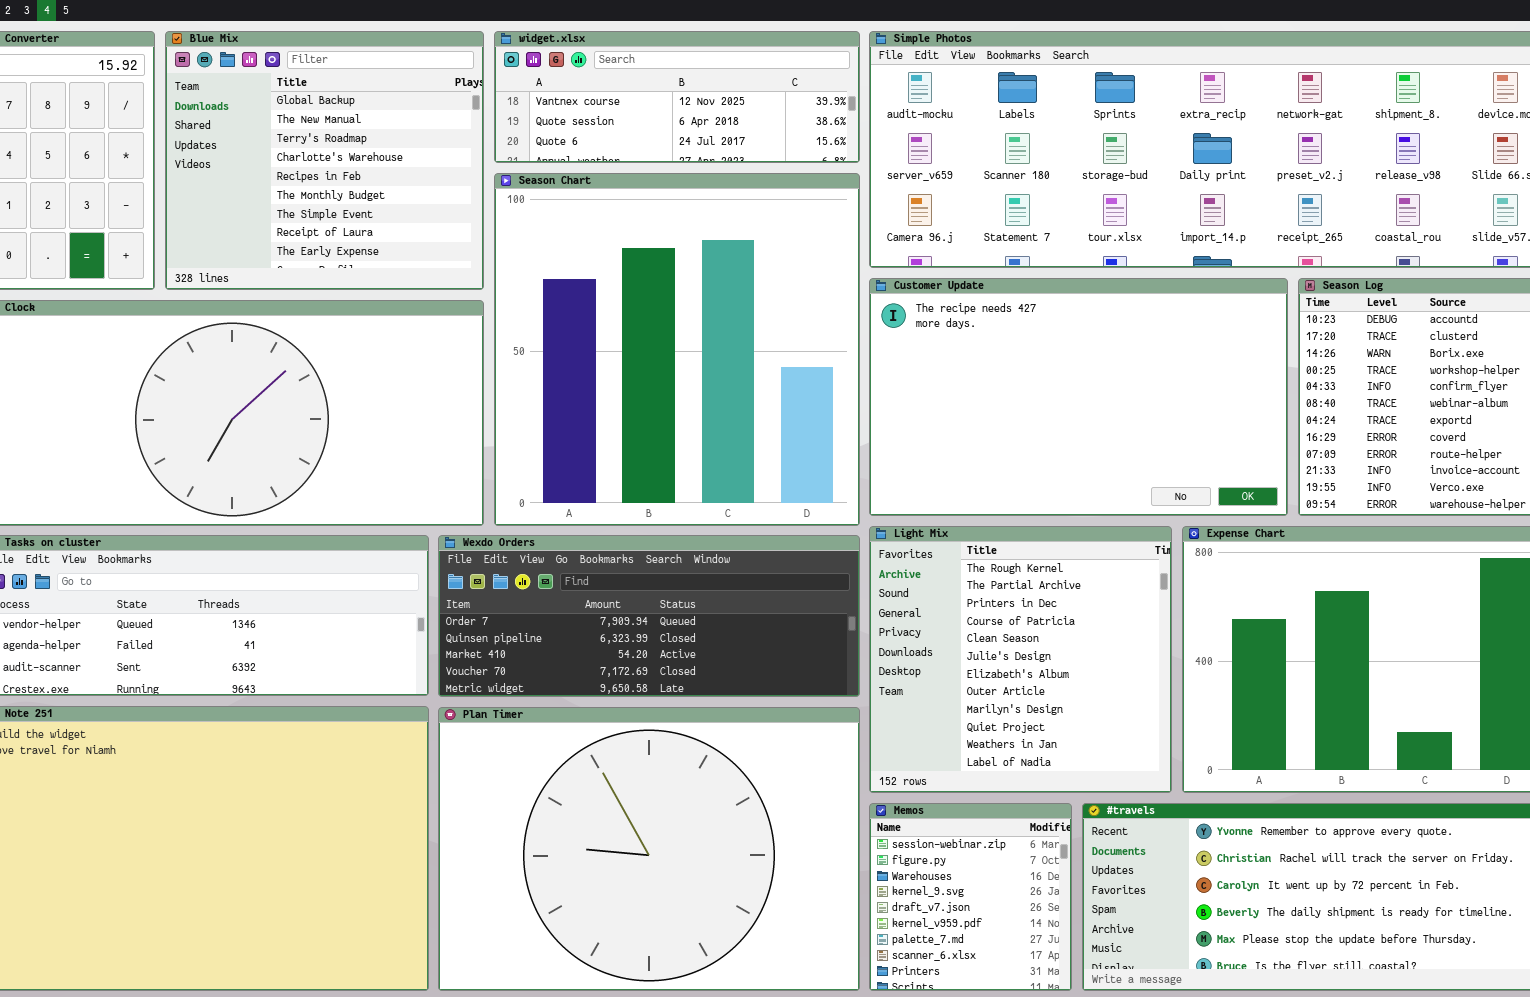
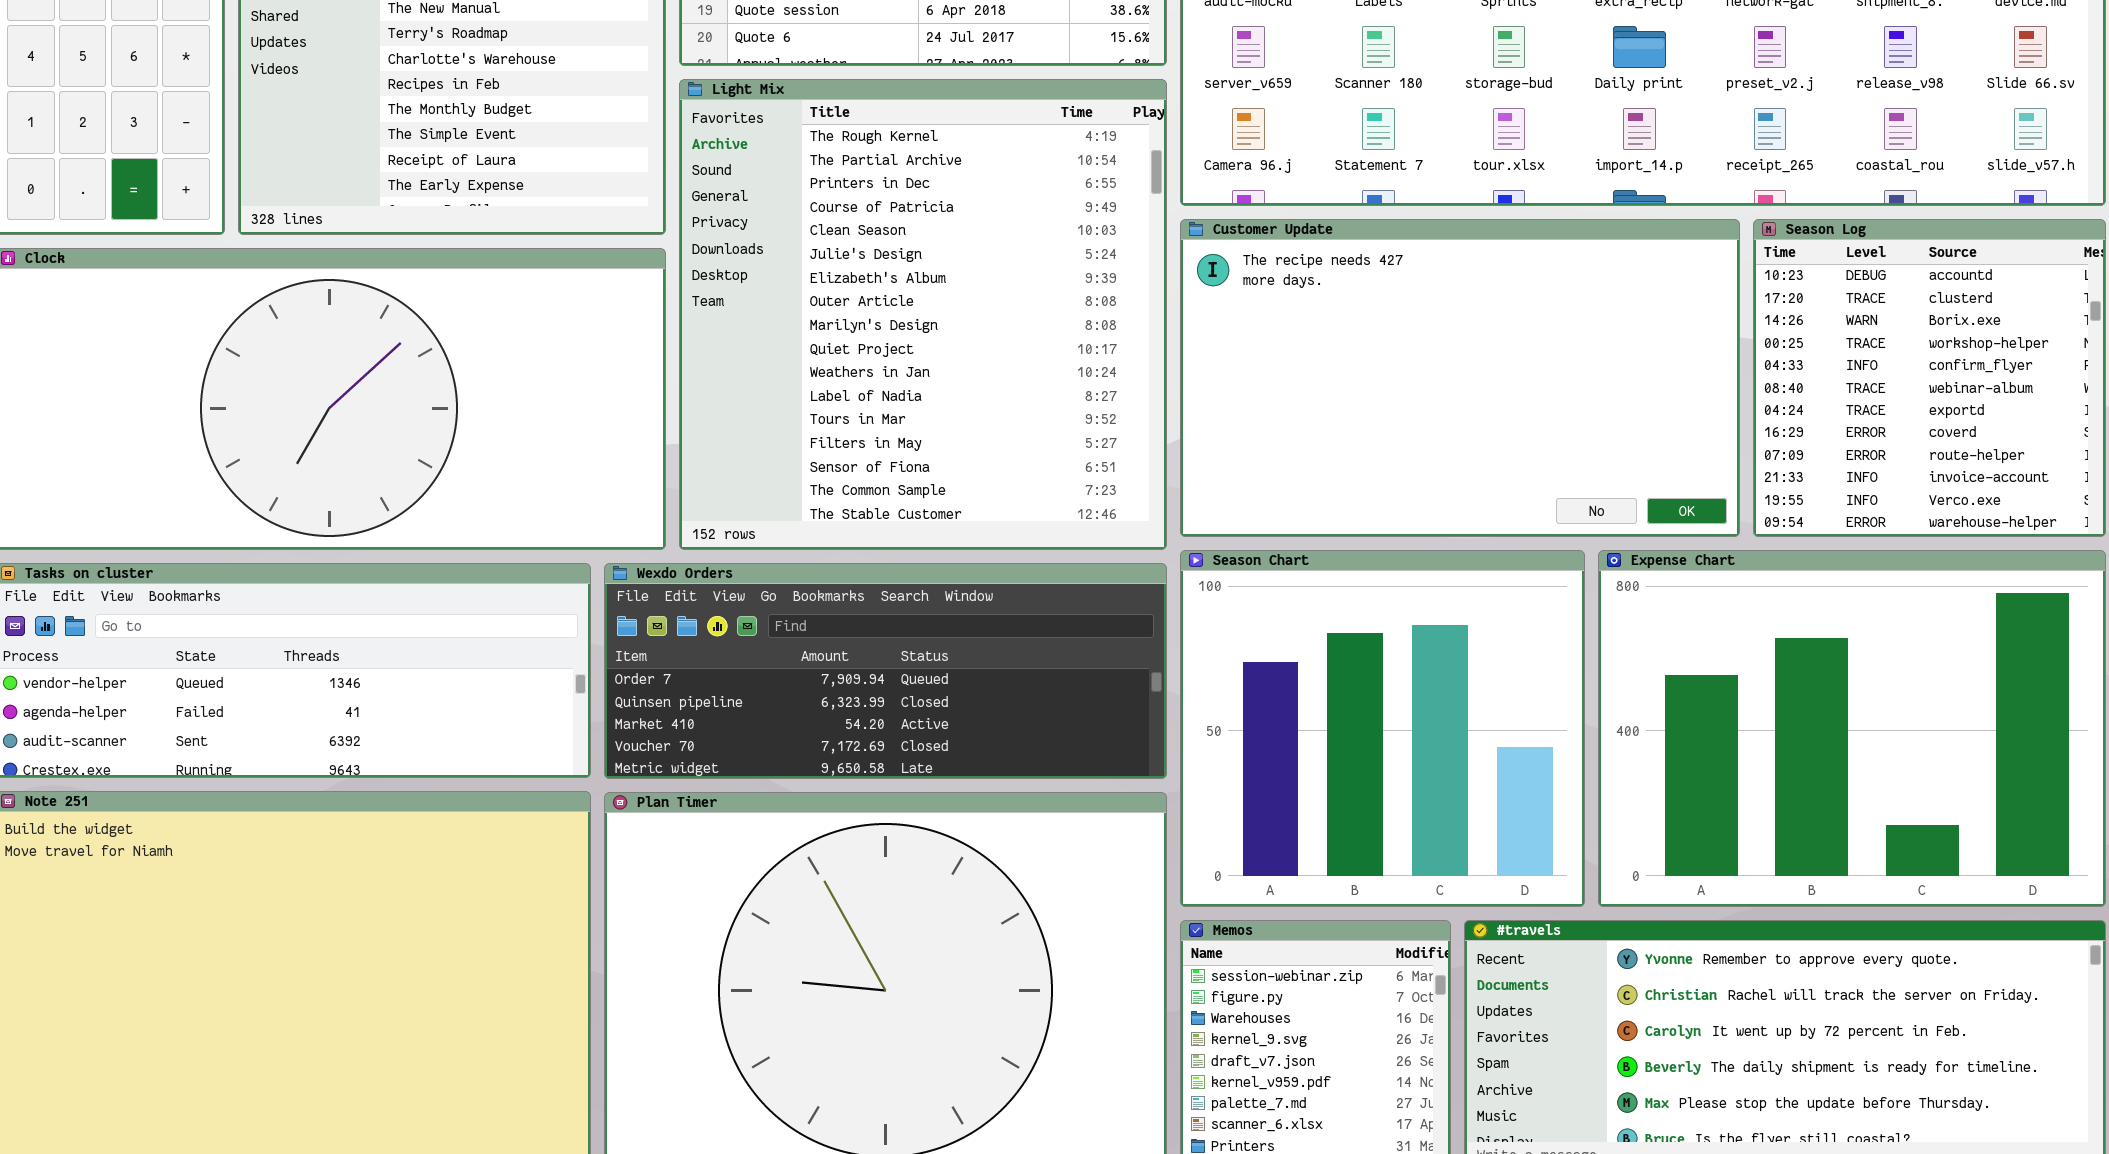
Season Chart: [494,173,860,526] -> [1180,550,1585,907], moved, resized
Light Mix: [869,526,1172,793] -> [679,79,1167,550], moved, resized

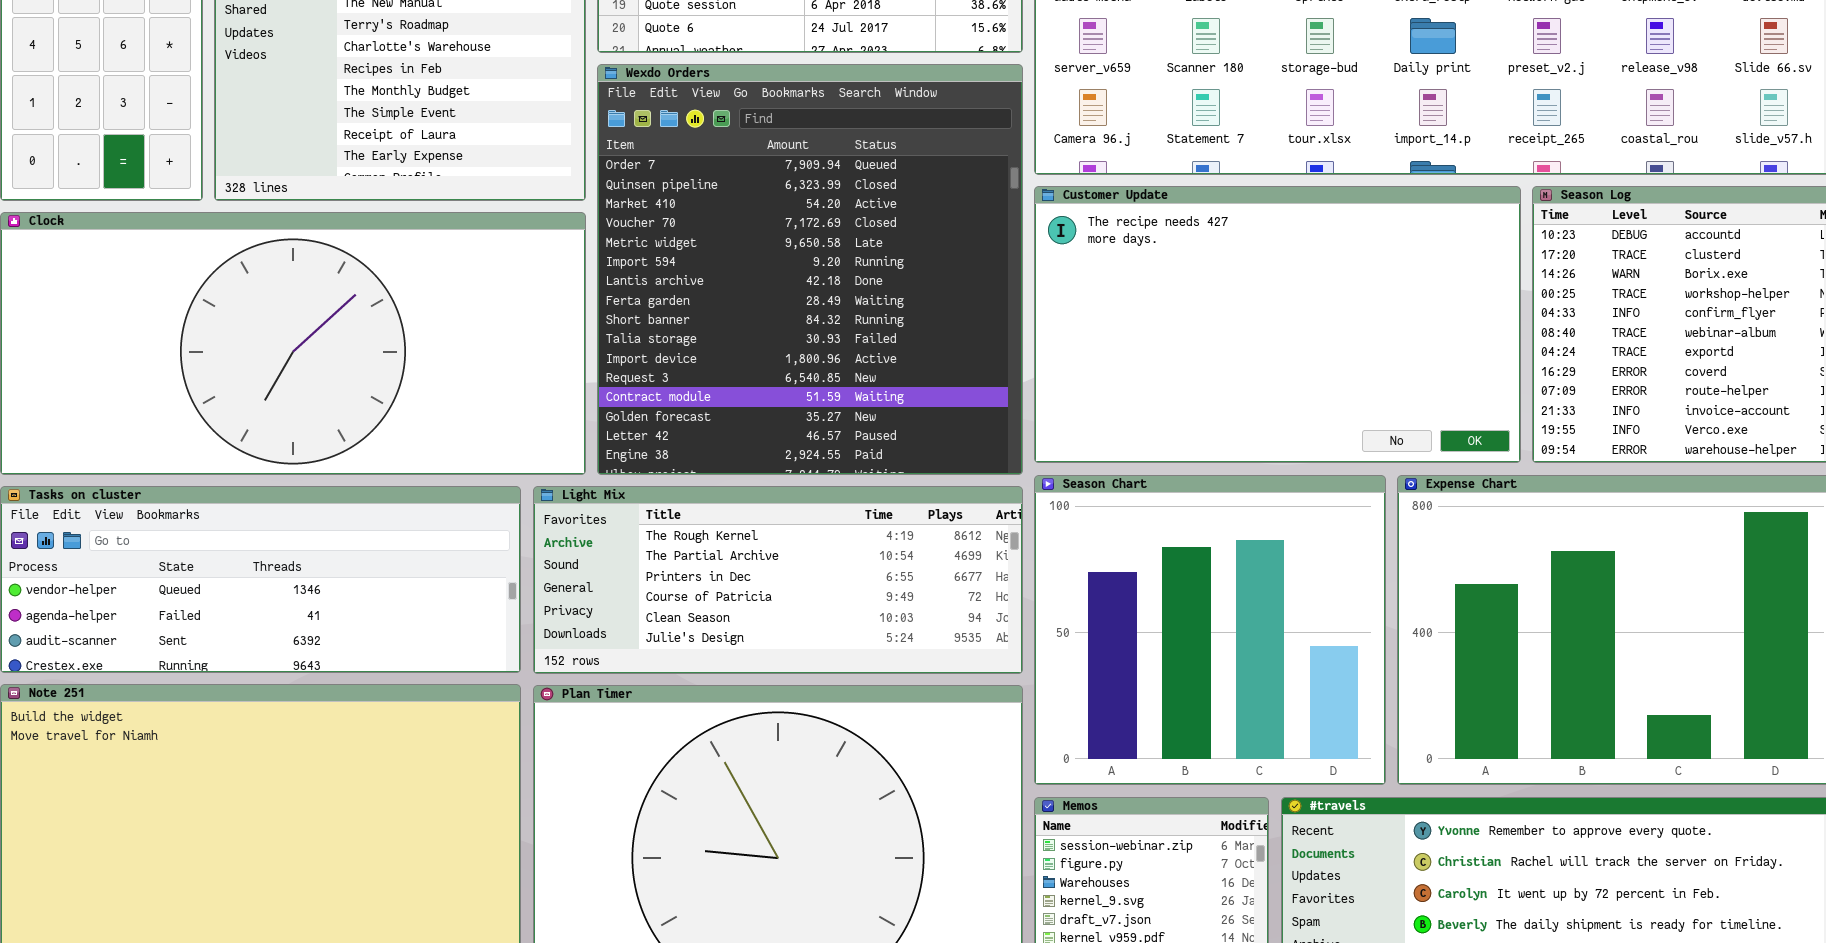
Light Mix: [679,79,1167,550] -> [533,486,1023,674], moved, resized
Wexdo Orders: [604,563,1167,779] -> [597,64,1023,475], moved, resized

